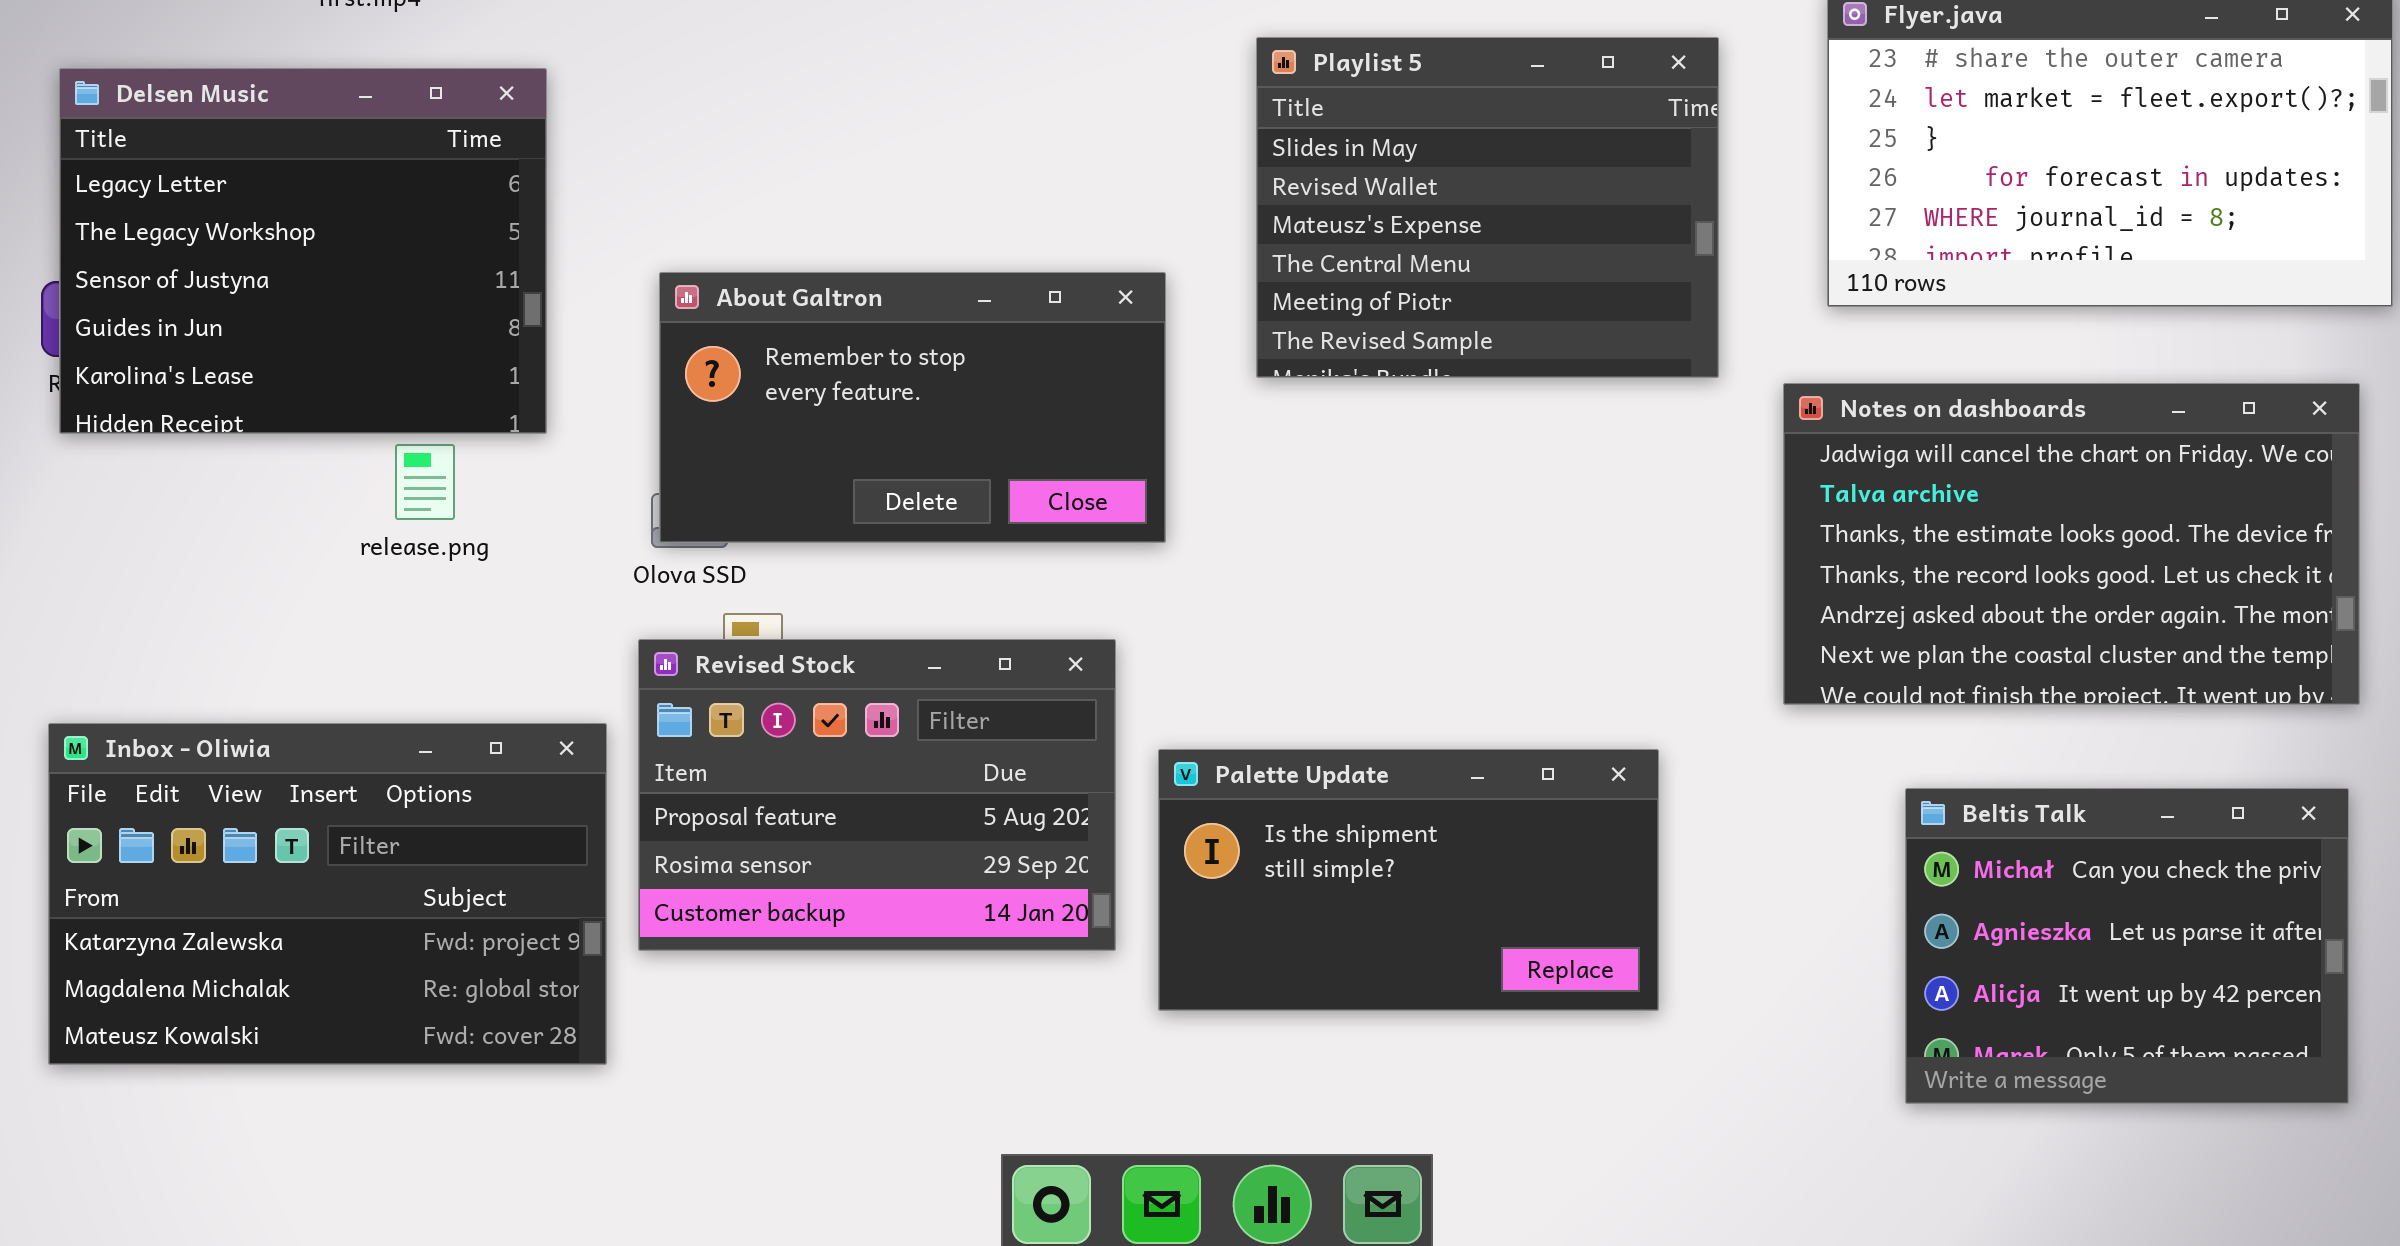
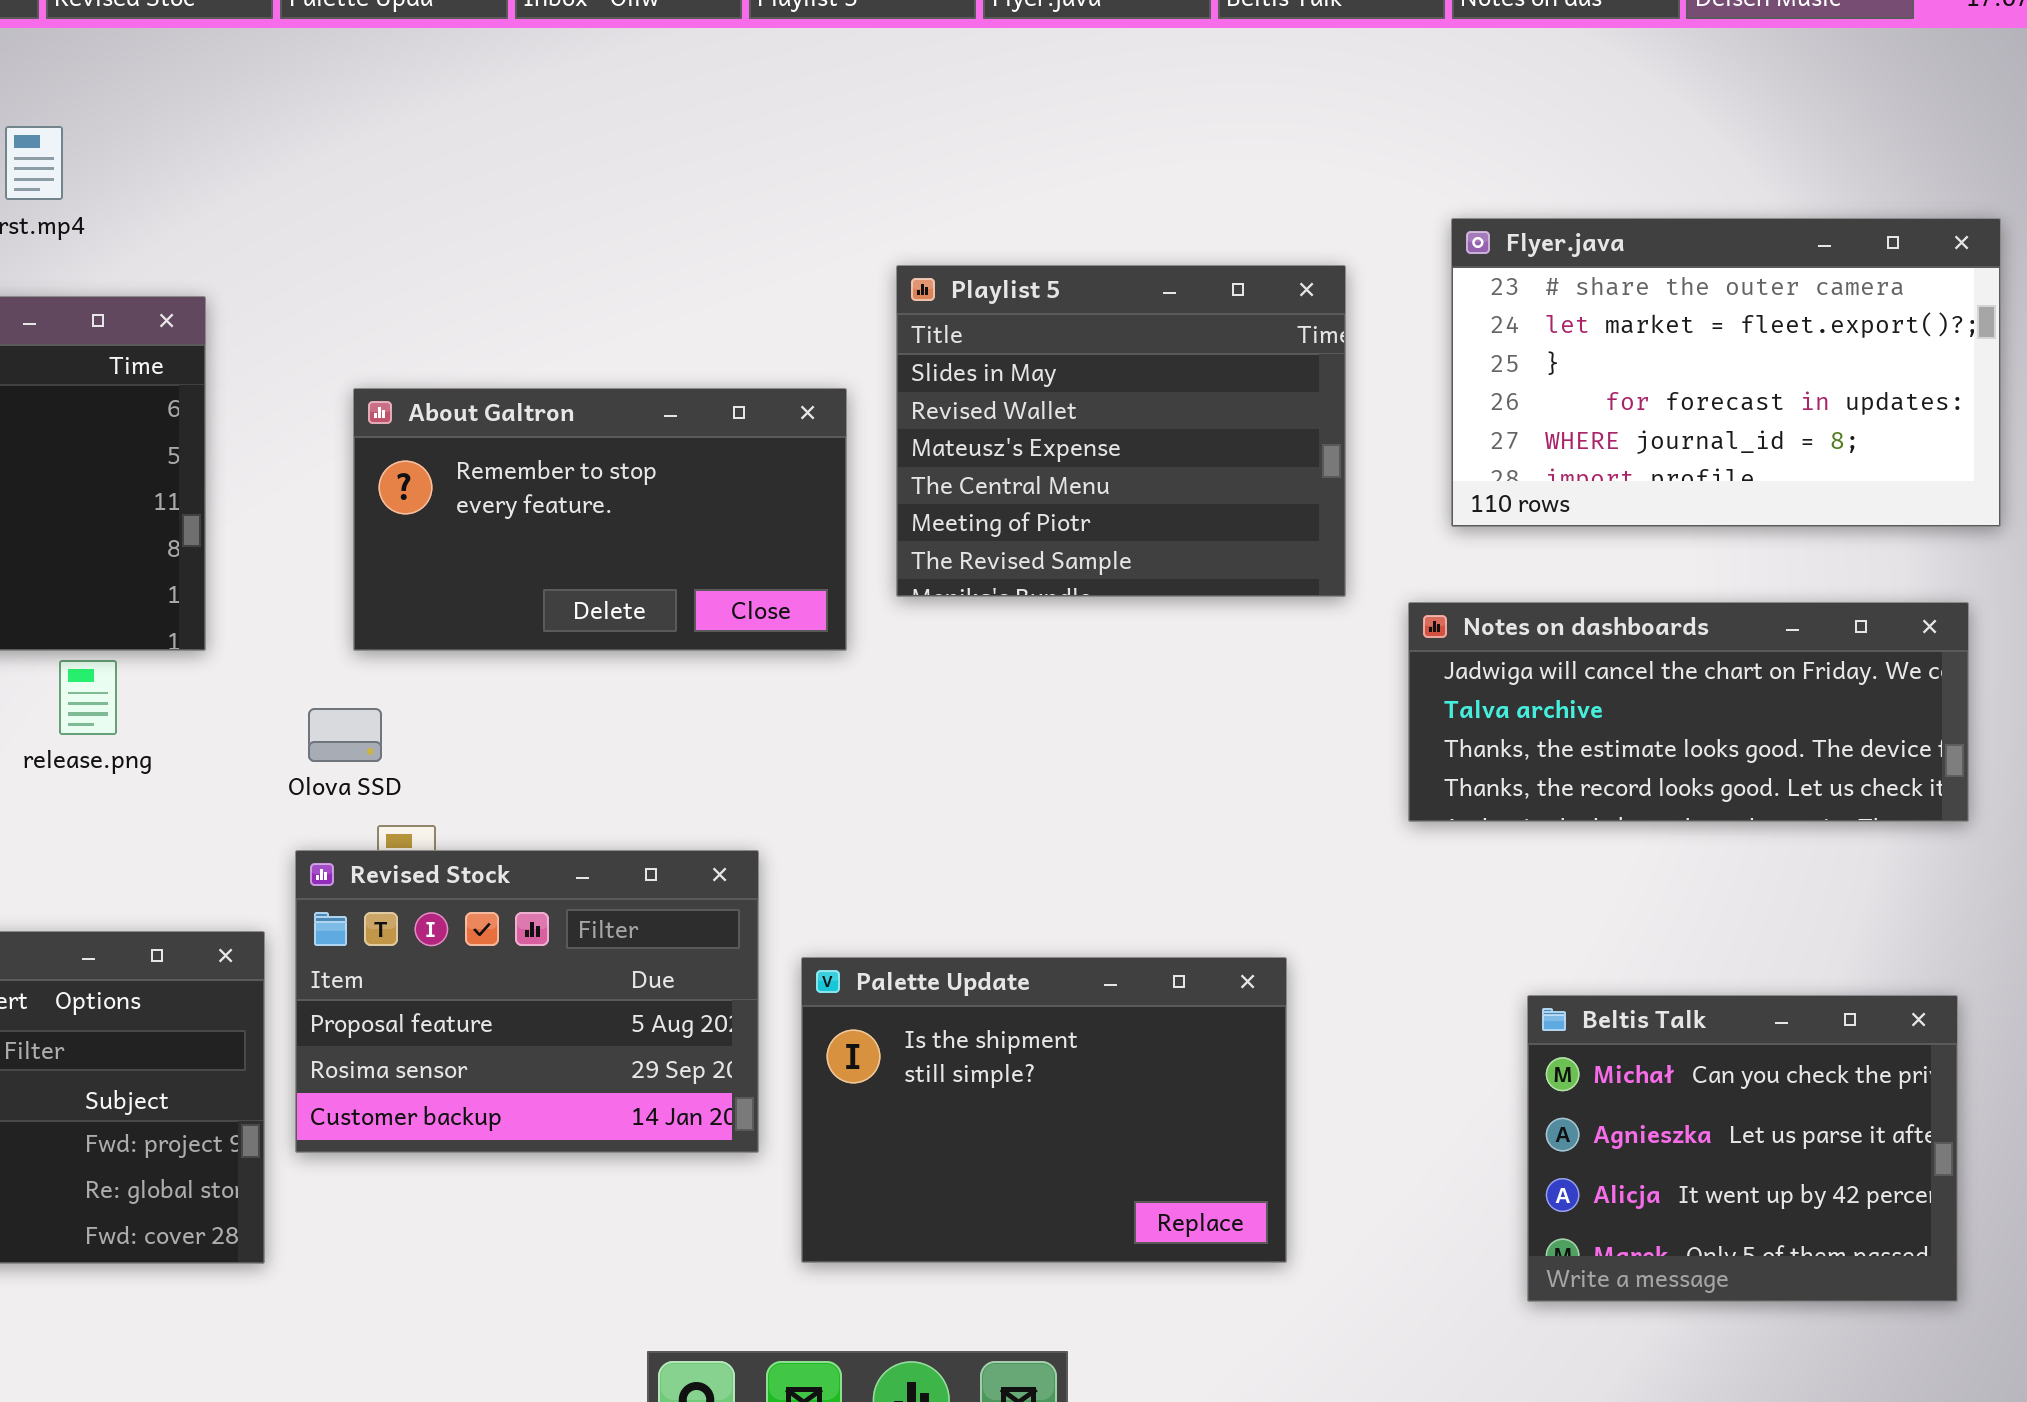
About Galtron: [659,272,1166,543] -> [353,388,847,651], moved
Notes on dashboards: [1783,383,2360,705] -> [1408,602,1969,822], resized
Palette Update: [1158,749,1659,1011] -> [801,957,1287,1263], resized

